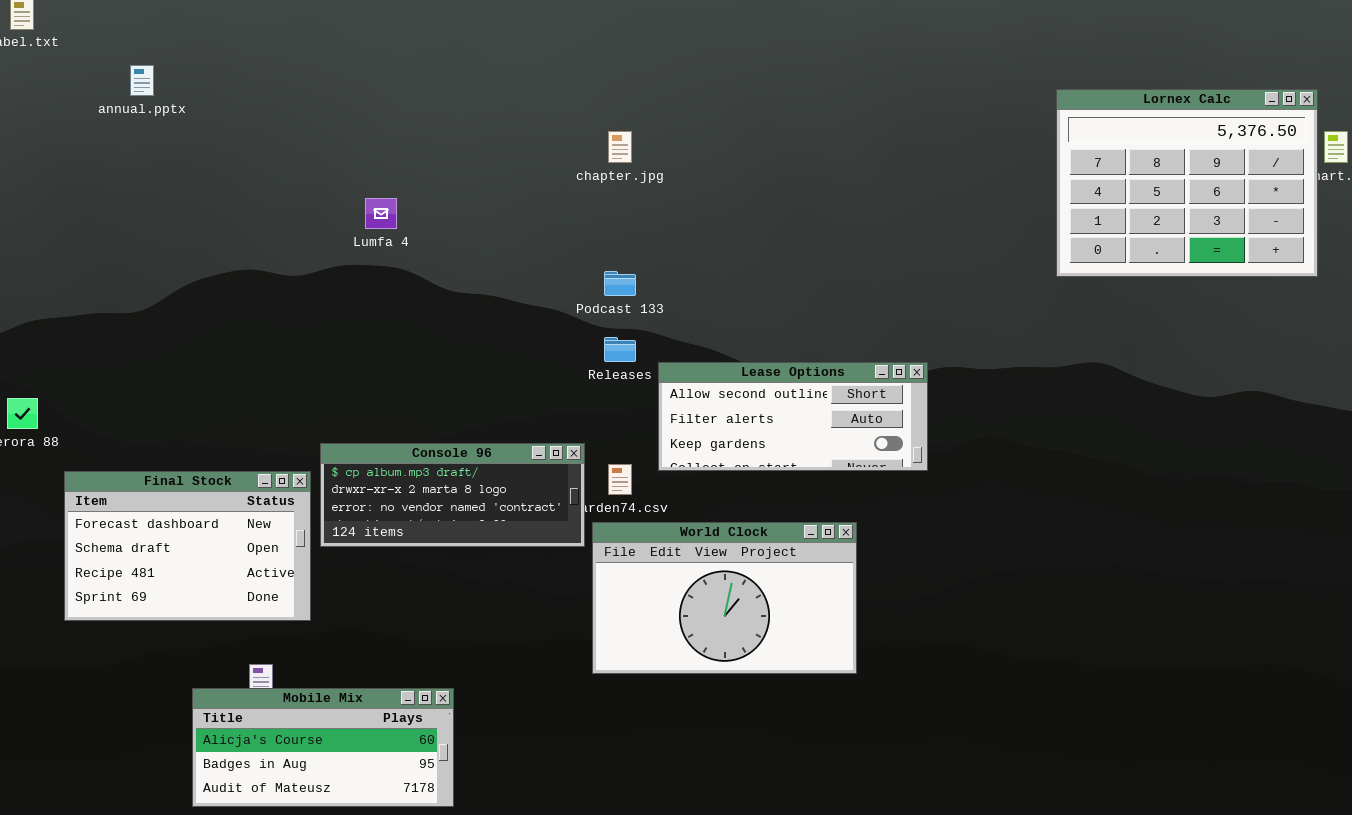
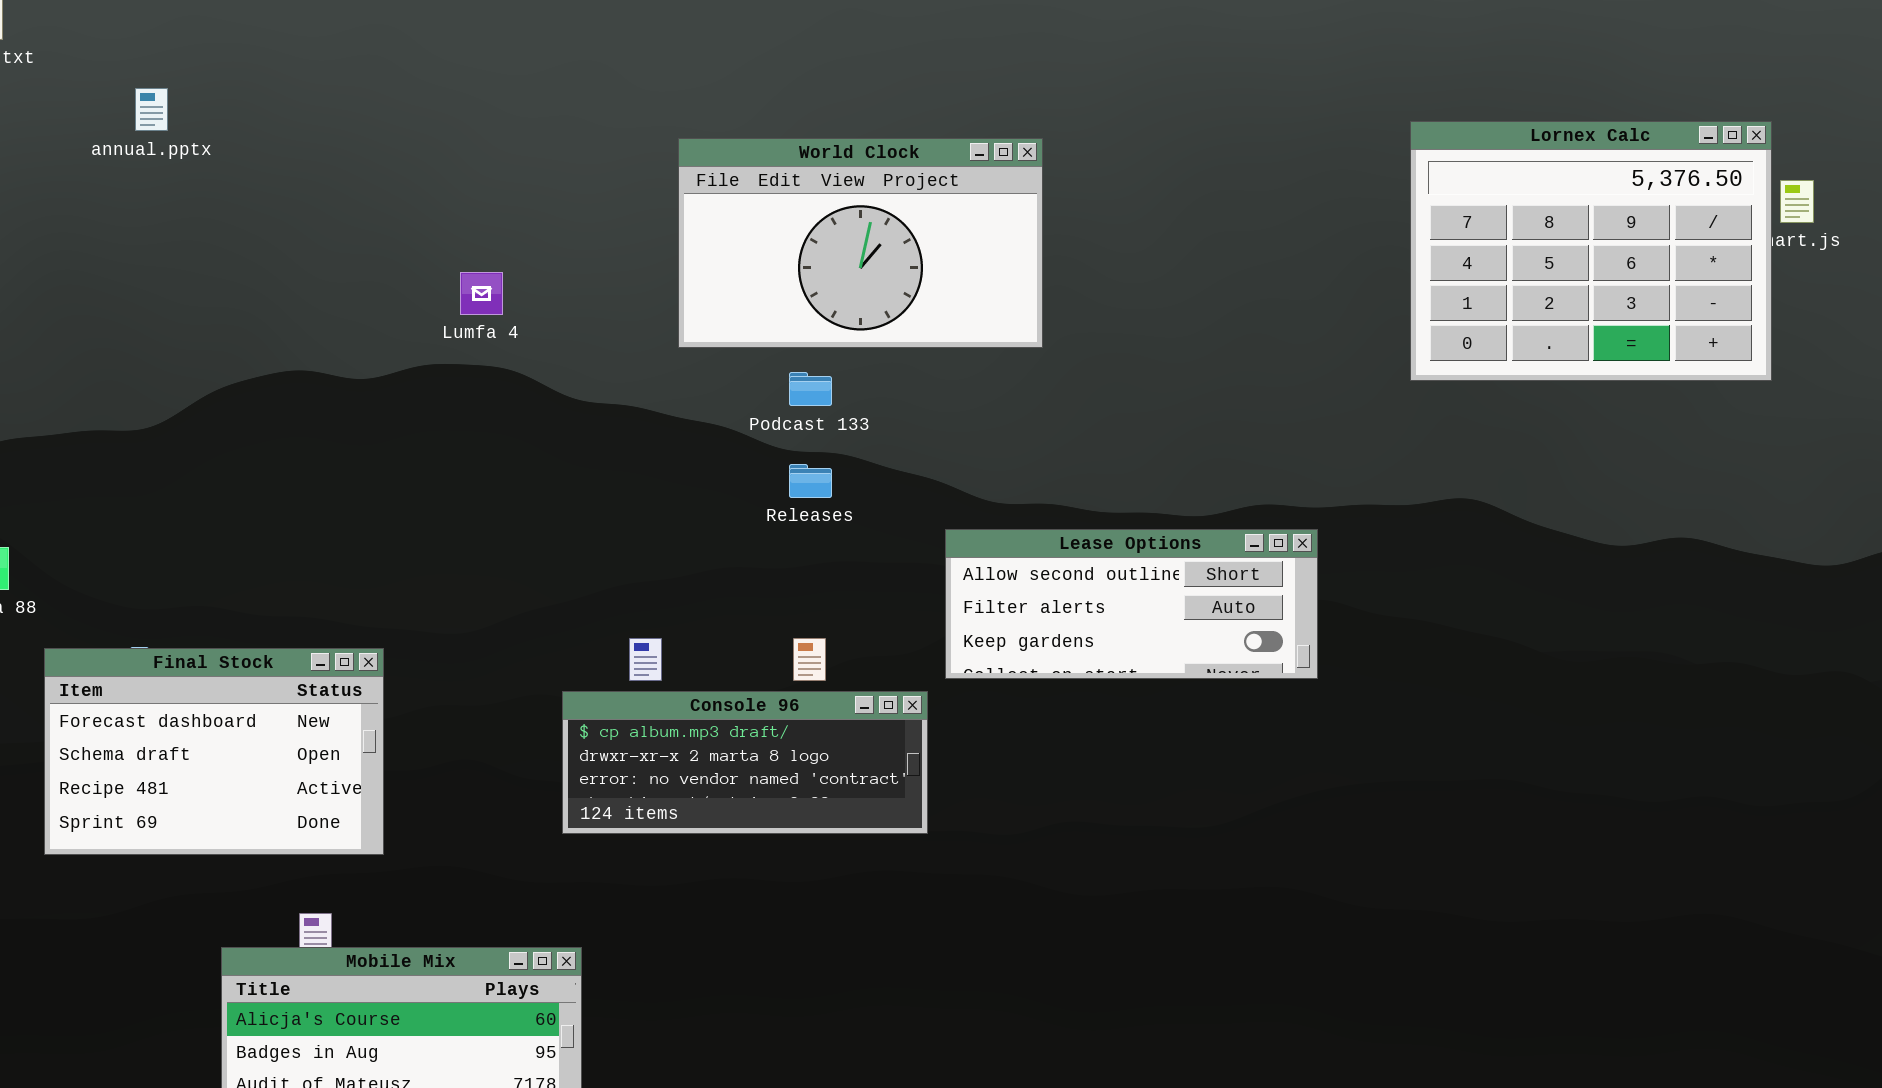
Lease Options: [658,362,928,471] -> [945,529,1318,679], moved
Console 96: [320,443,585,547] -> [562,691,928,834], moved
World Clock: [592,522,857,674] -> [678,138,1043,348], moved

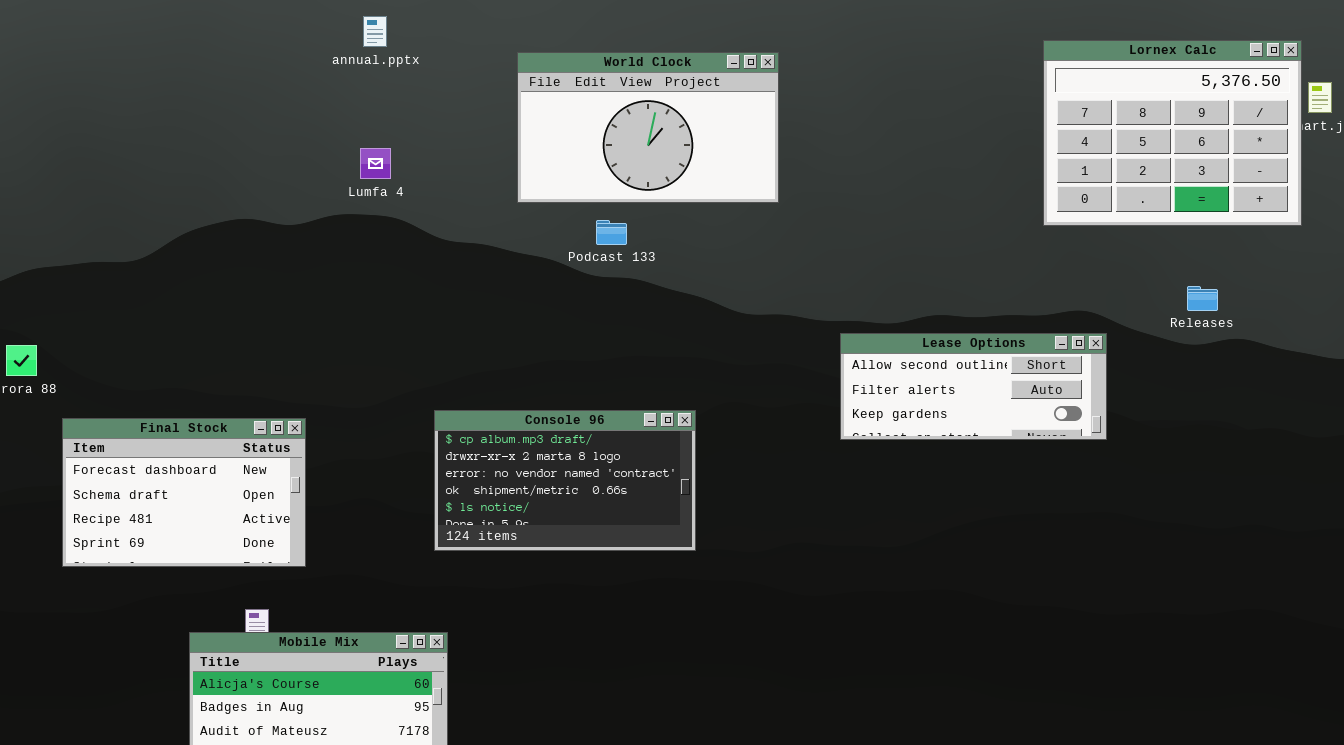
annual.pptx: [135,88,168,131] -> [363,16,387,47], moved
Releases: [789,464,832,498] -> [1187,286,1218,311], moved
Lease Options: [945,529,1318,679] -> [840,333,1107,440], moved
Console 96: [562,691,928,834] -> [434,410,696,551], resized

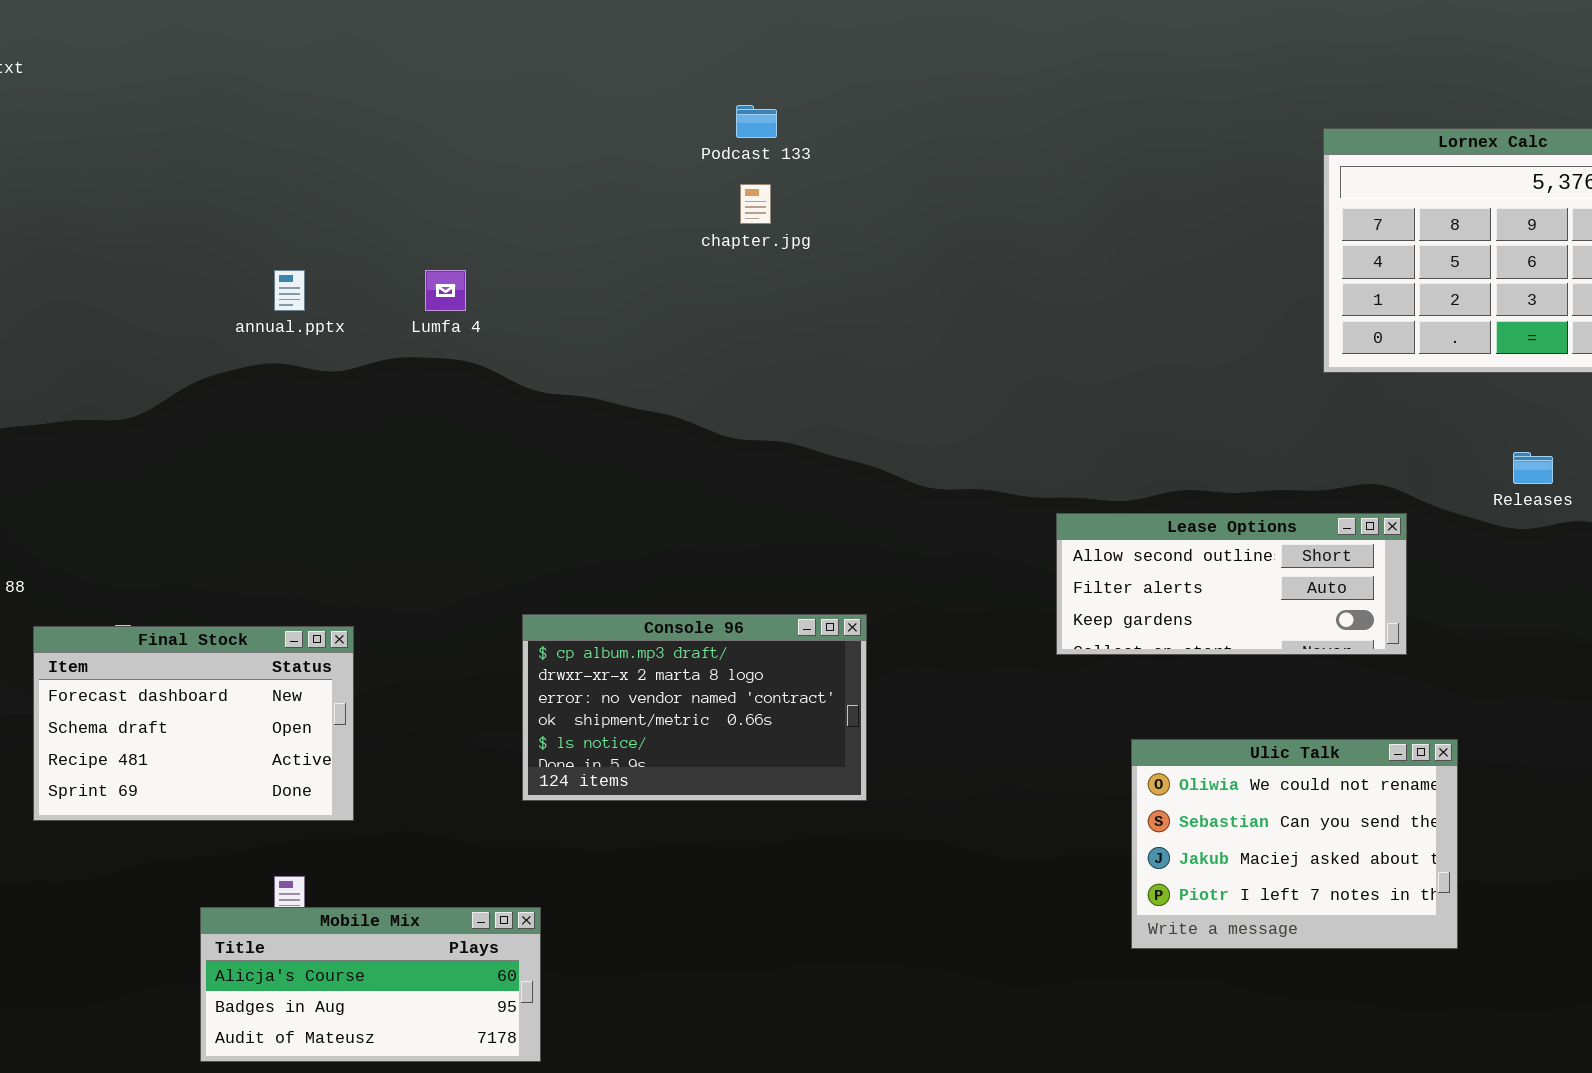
annual.pptx: [363,16,387,47] -> [274,270,305,311], moved
World Clock: [517,52,779,203] -> none, closed
Podcast 133: [596,220,627,245] -> [736,105,777,138], moved
Ulic Talk: none -> [1131,739,1458,949], opened

